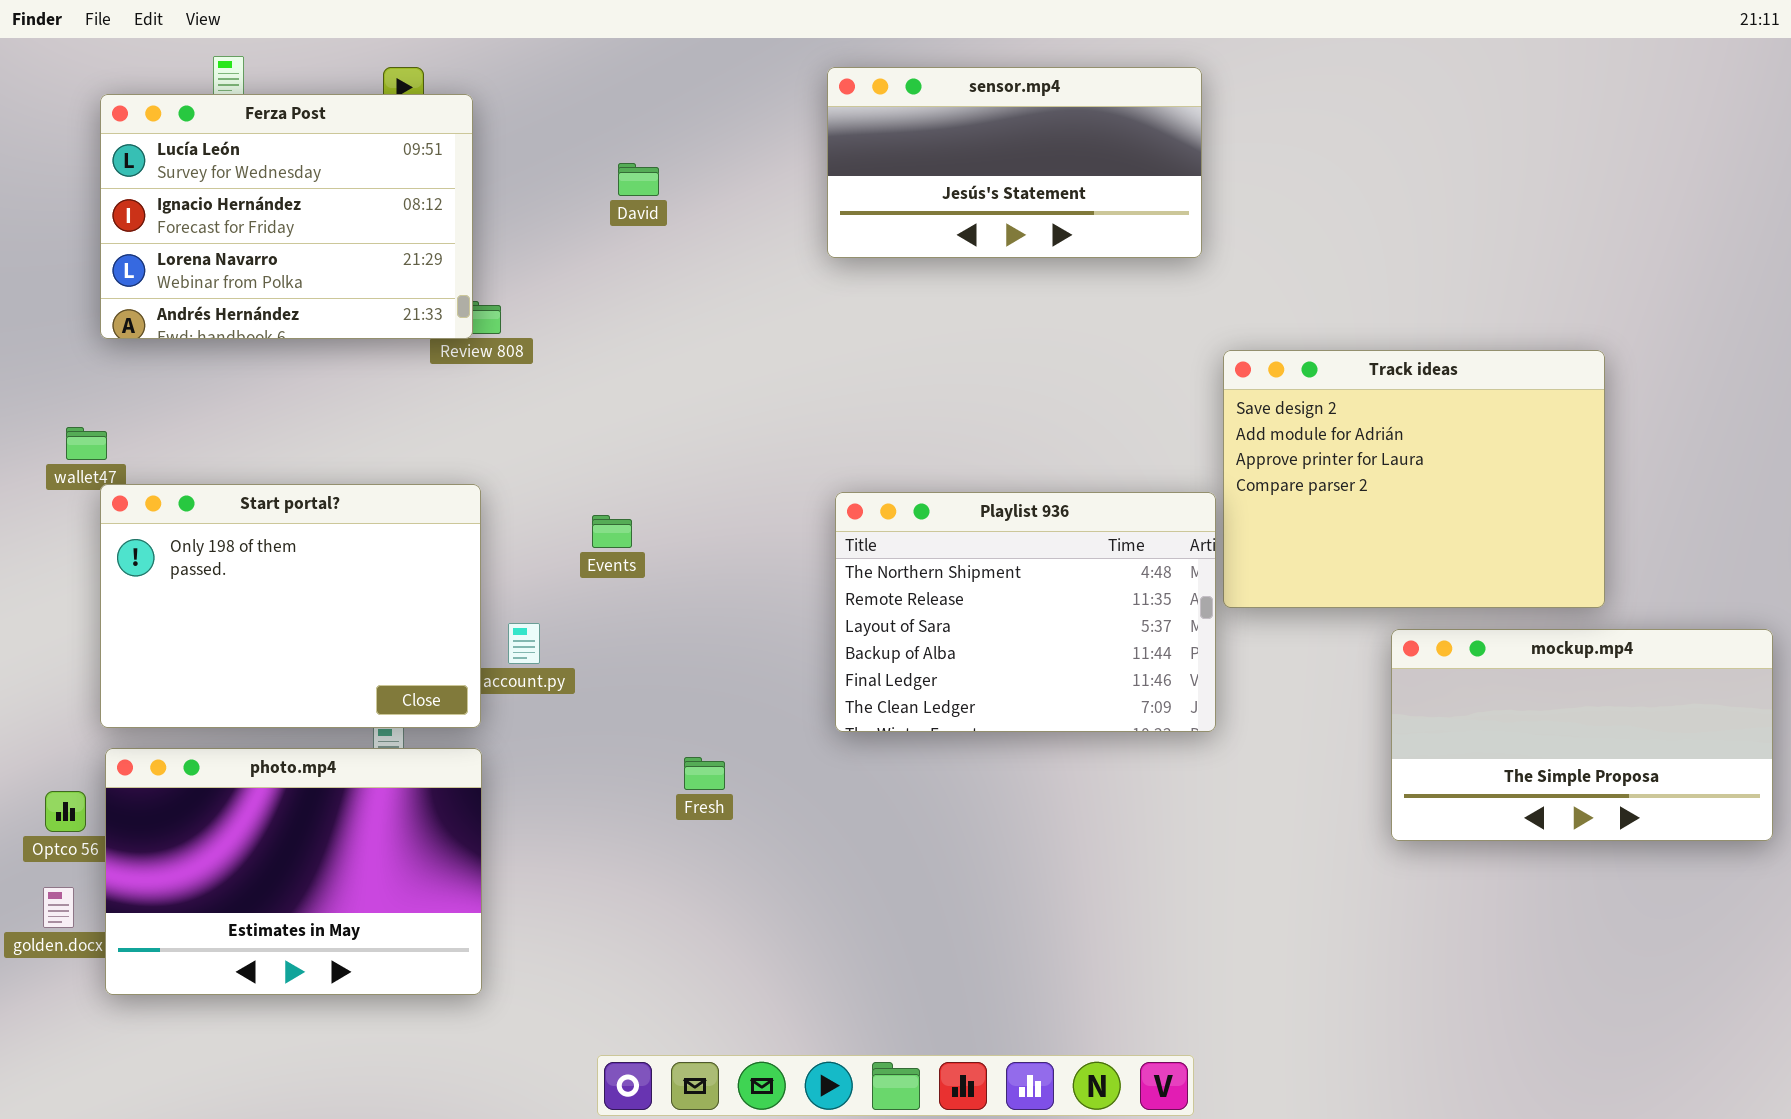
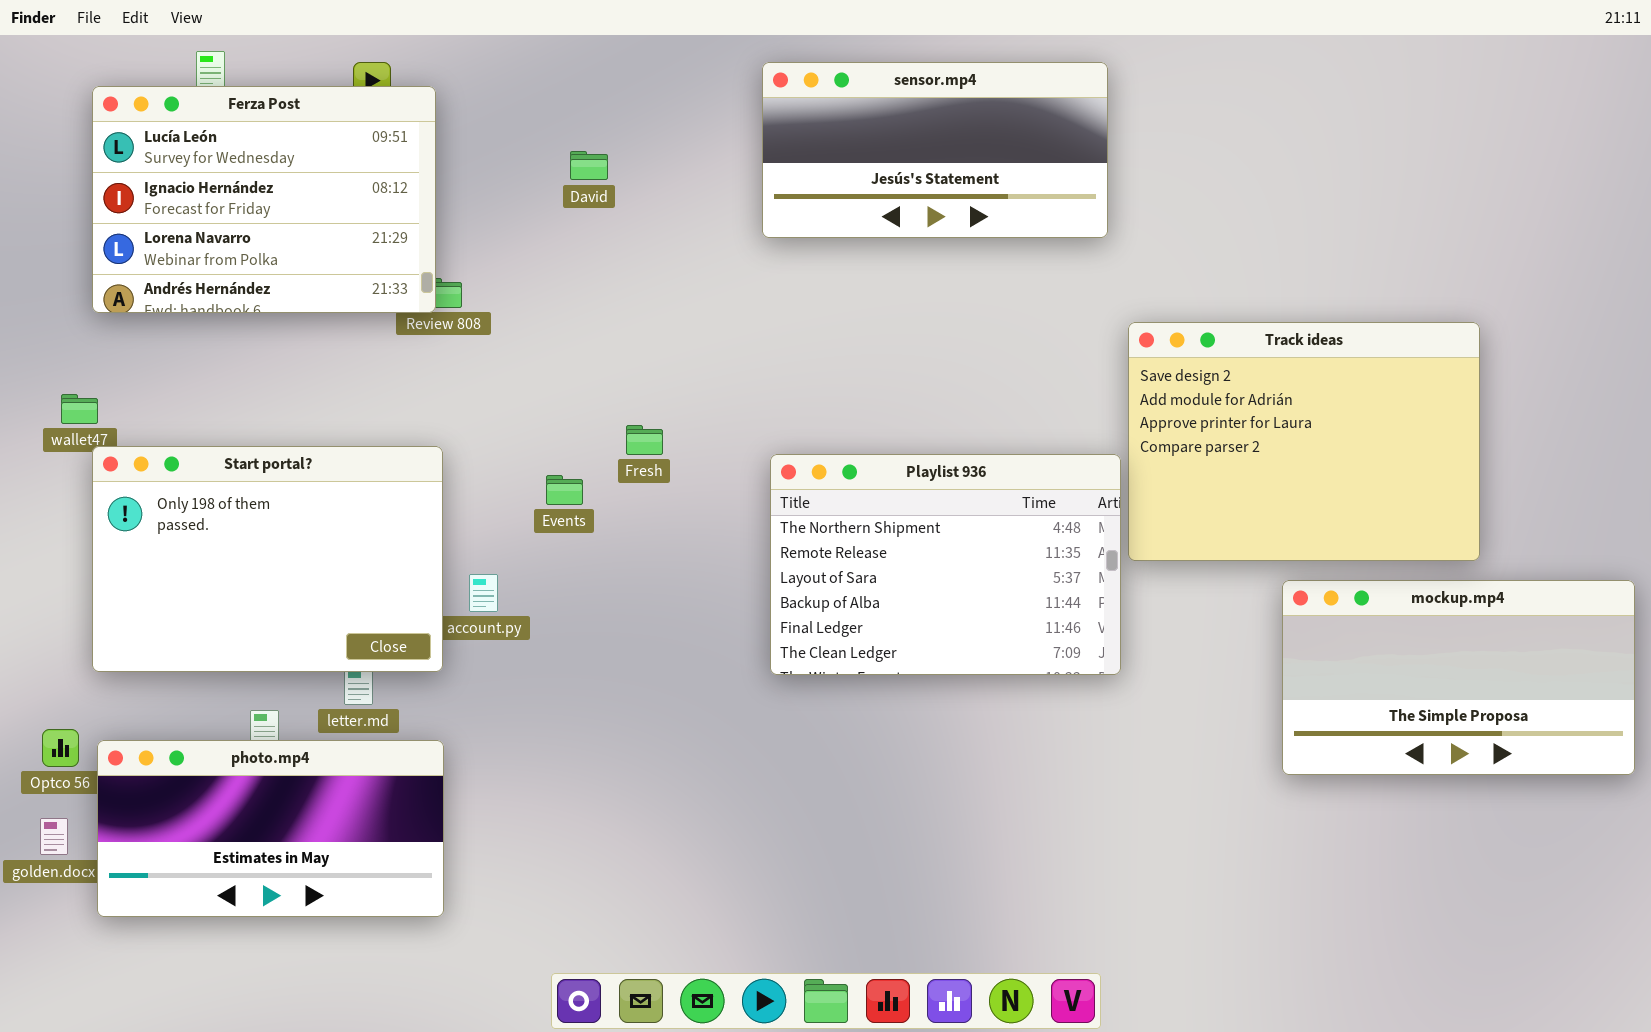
photo.mp4: [105,748,482,995] -> [97,740,444,917], resized
Fresh: [684,757,725,790] -> [626,425,663,455], moved

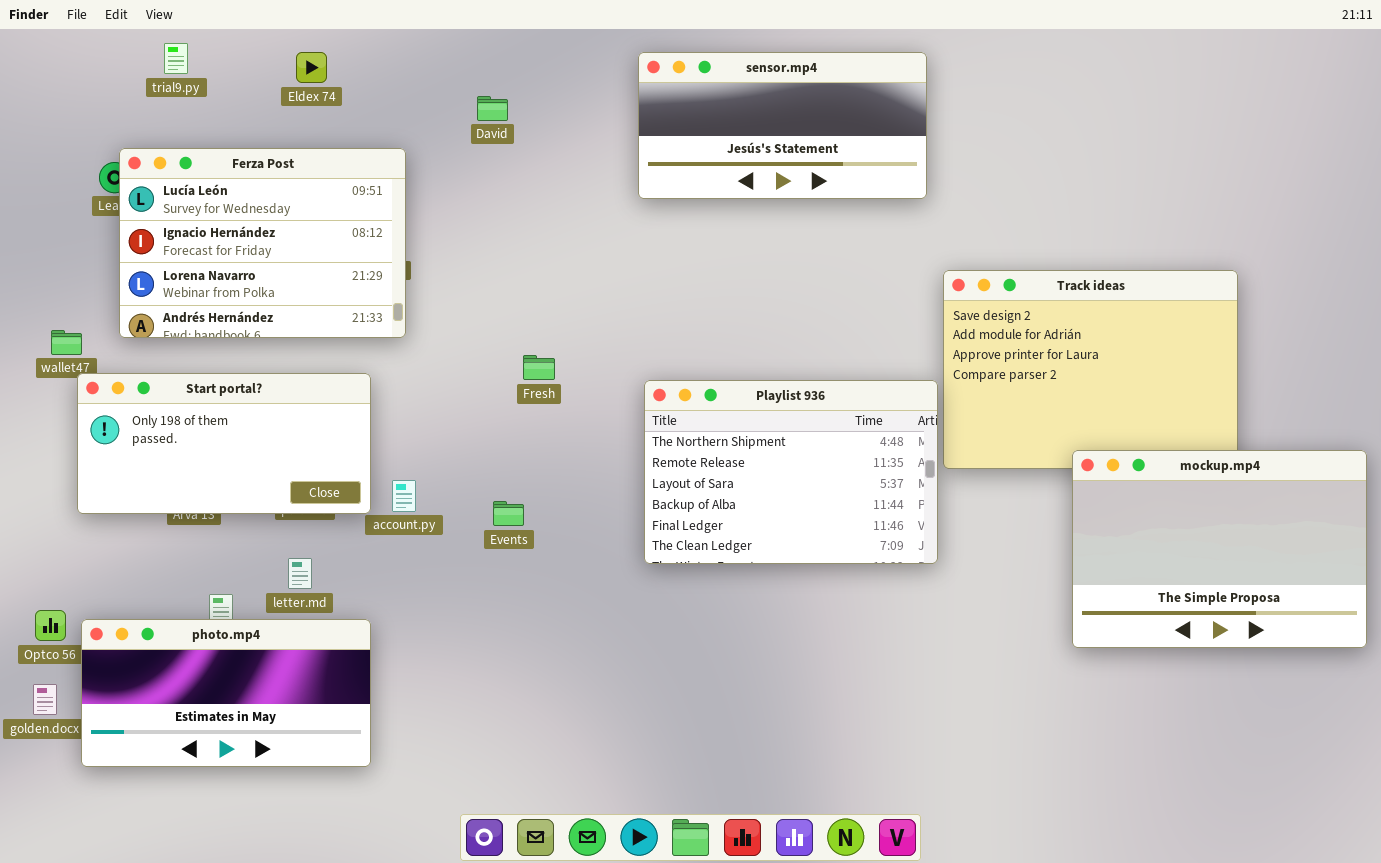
Ferza Post: [92,86,436,313] -> [119,148,406,338], moved
David: [570,151,608,180] -> [477,96,508,121], moved
Start portal?: [92,446,443,672] -> [77,373,371,514], resized
Events: [546,475,583,505] -> [493,501,524,526], moved
mockup.mp4: [1282,580,1635,775] -> [1072,450,1367,648], resized

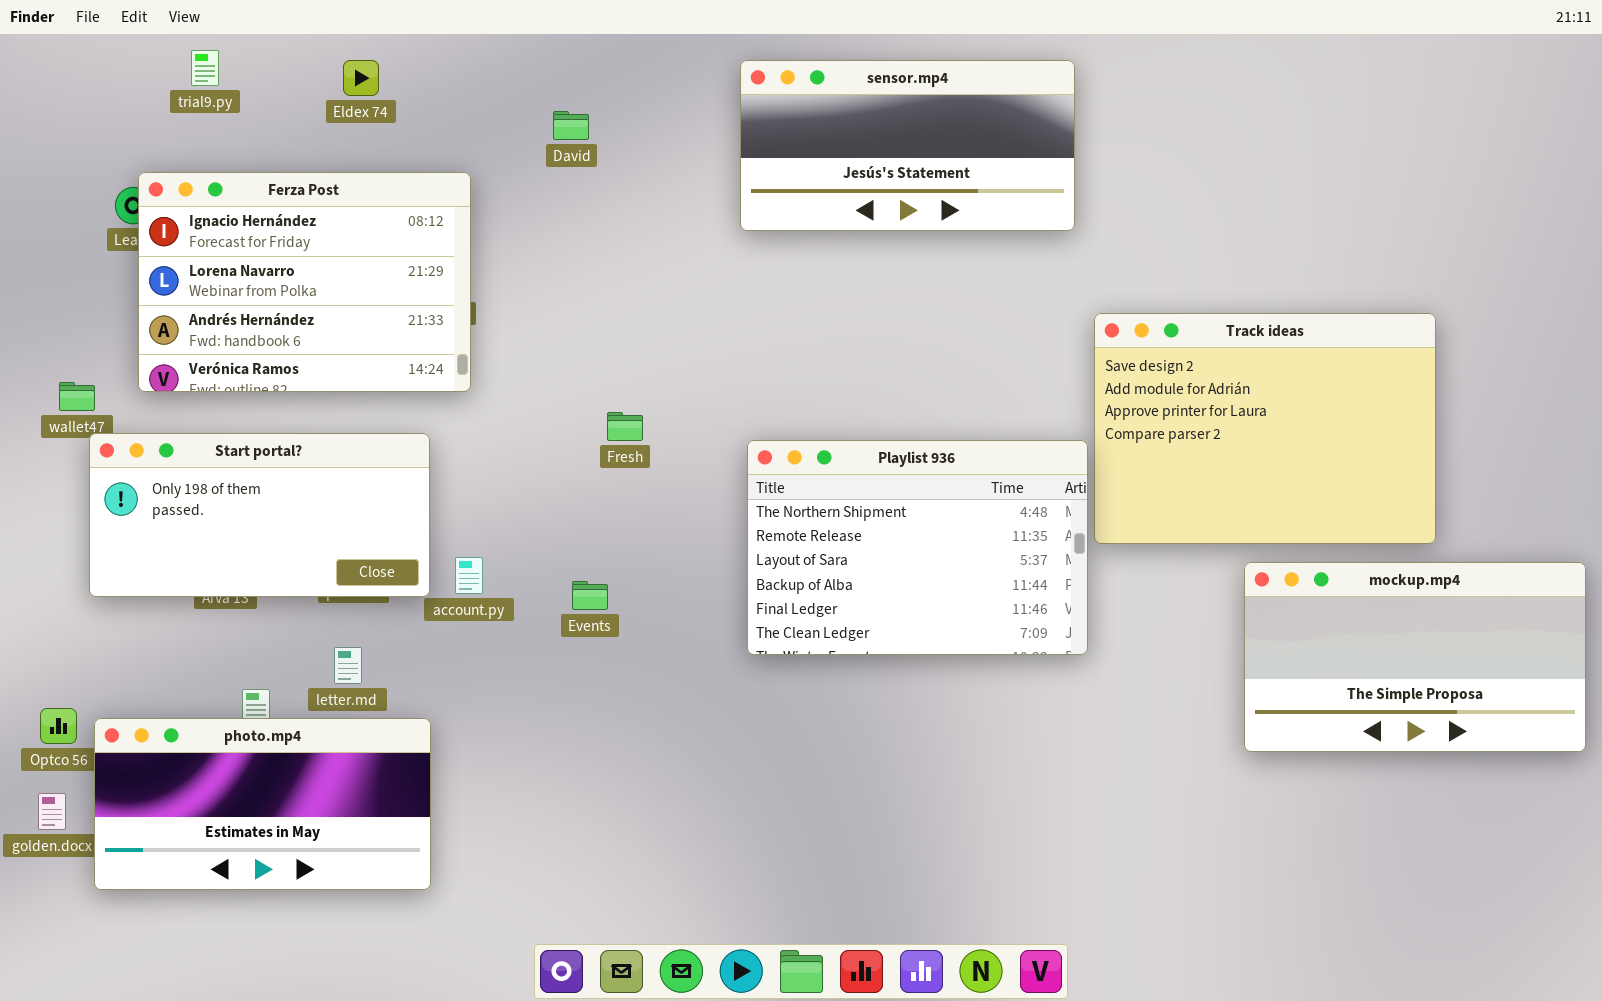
Ferza Post: [119,148,406,338] -> [138,172,471,392], scrolled down 1 row
mockup.mp4: [1072,450,1367,648] -> [1244,562,1586,752], resized

